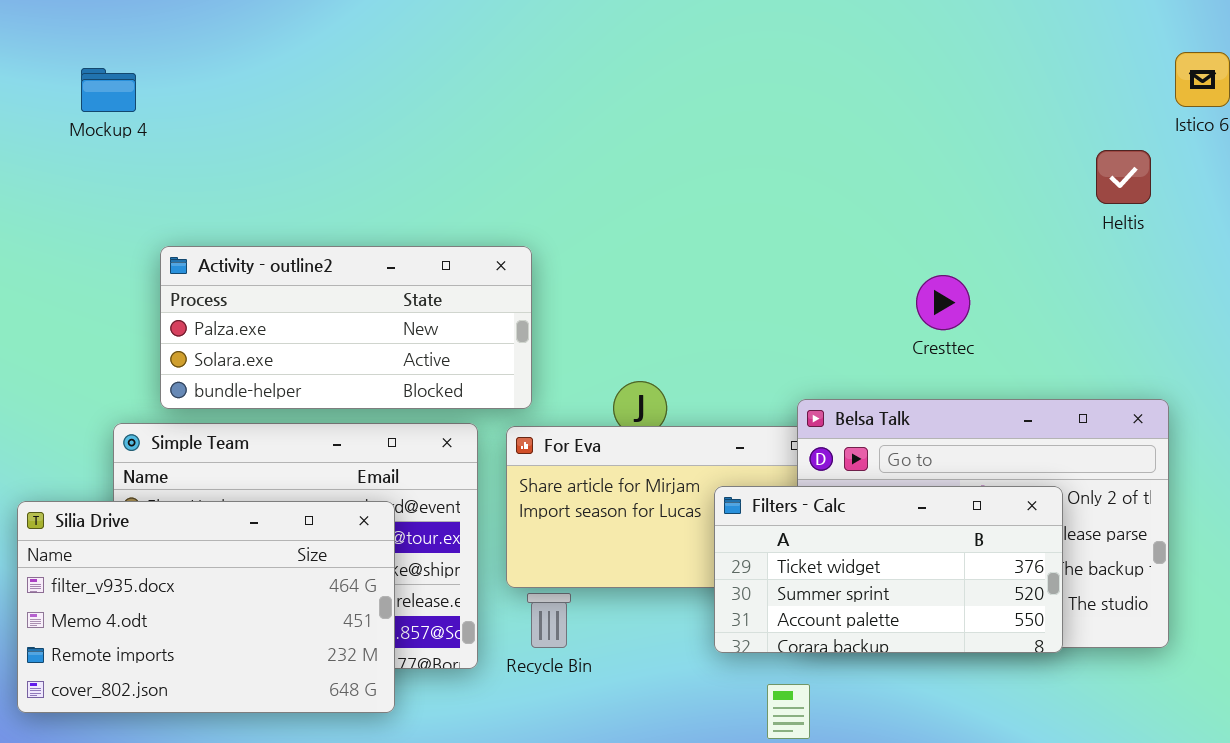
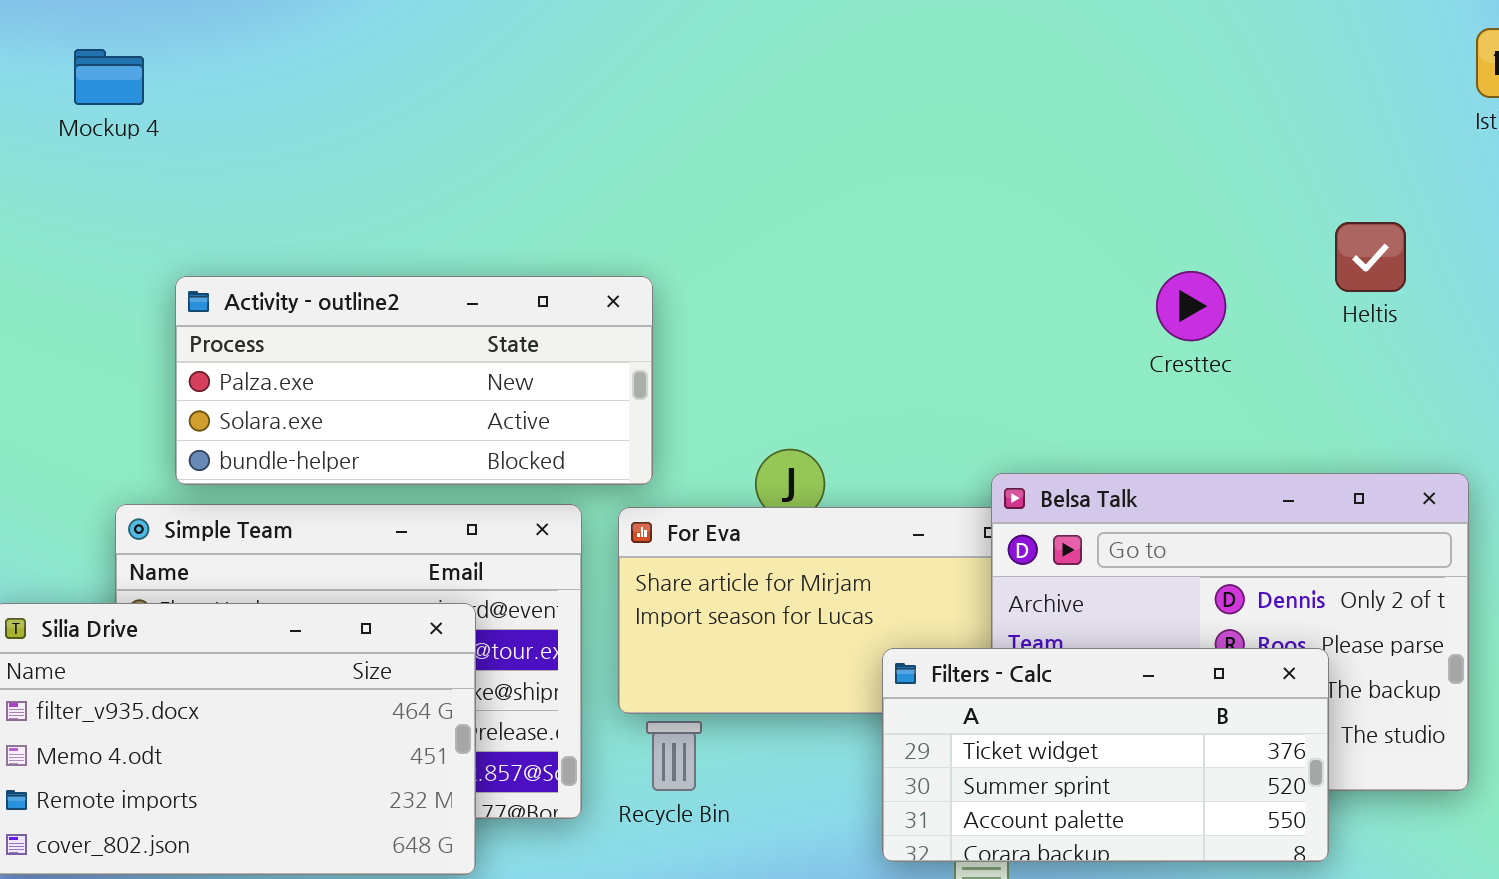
Heltis: [1096,150,1151,204] -> [1335,222,1406,292], moved
Cresttec: [916,275,970,330] -> [1156,271,1226,341], moved
Filters - Calc: [714,486,1063,653] -> [882,648,1329,862], moved

